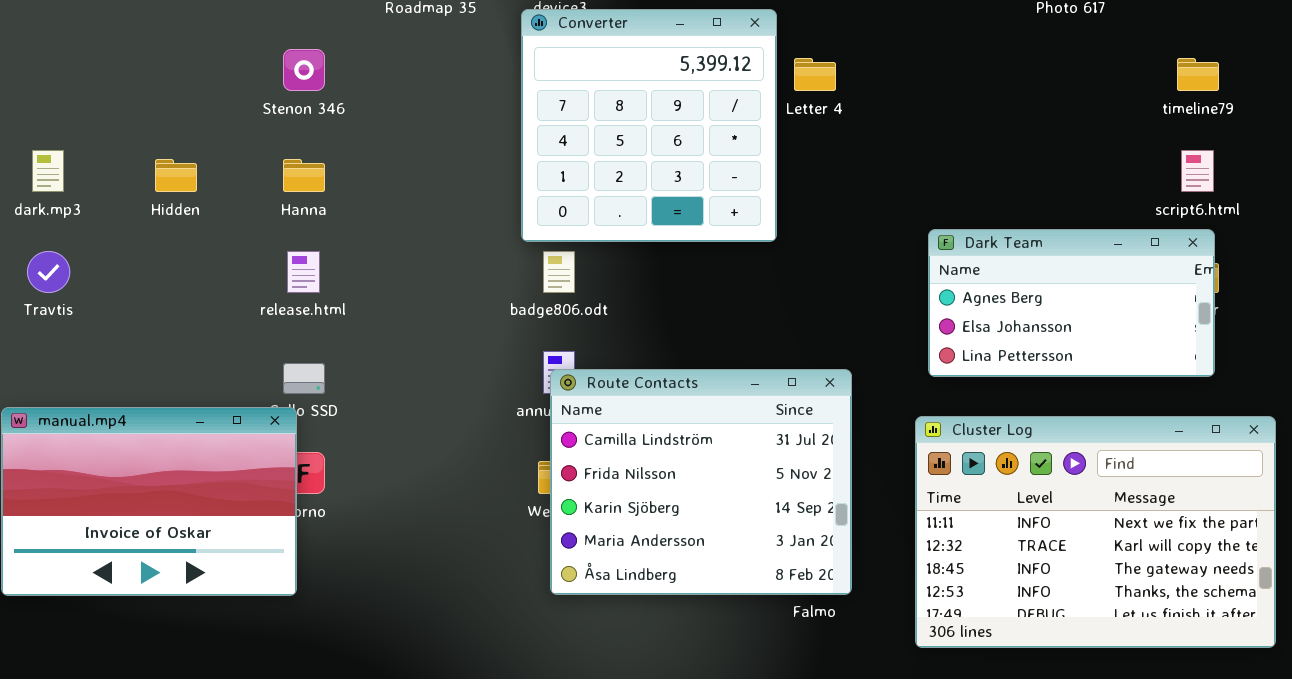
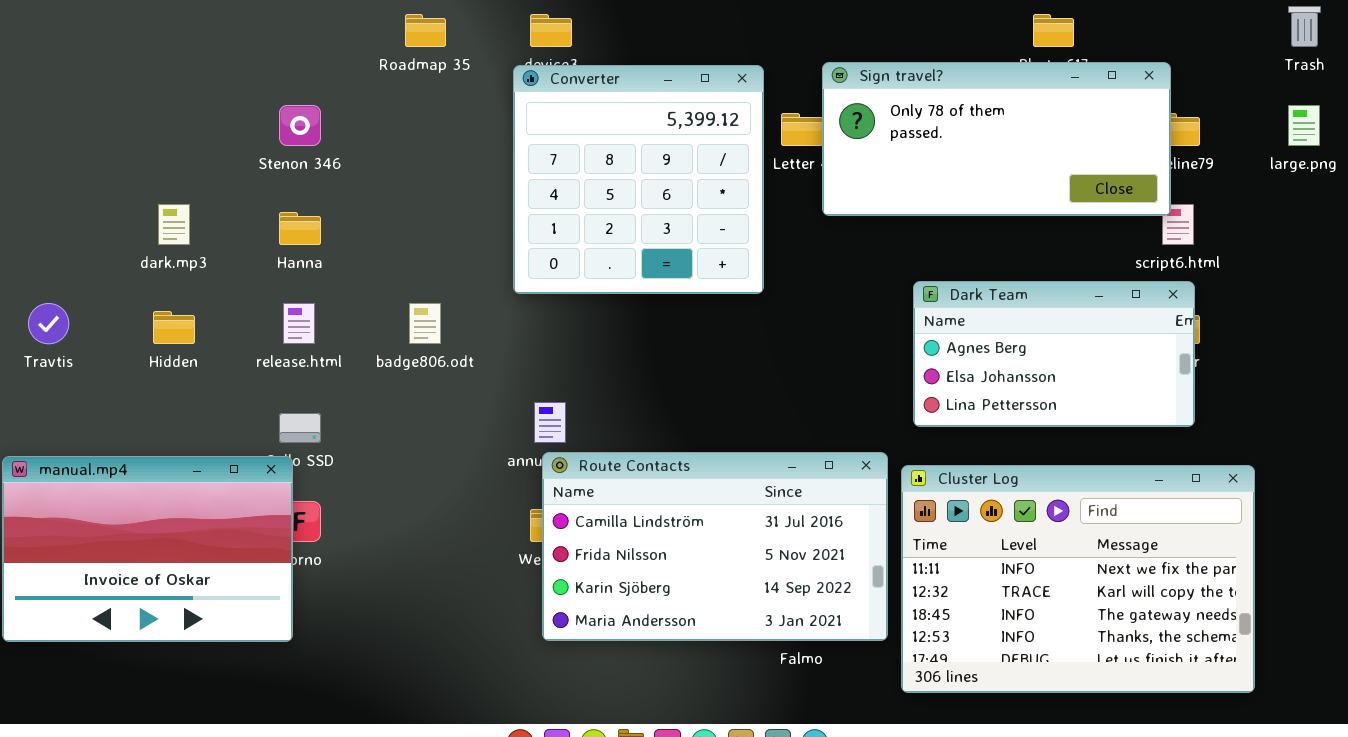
Sign travel?: none -> [822,62,1171,216], opened
dark.mp3: [32,150,64,192] -> [158,204,190,245], moved
Hidden: [155,159,197,192] -> [153,311,195,344], moved
badge806.odt: [543,251,575,293] -> [409,303,441,344], moved
Route Contacts: [550,369,852,595] -> [542,452,888,641], resized

